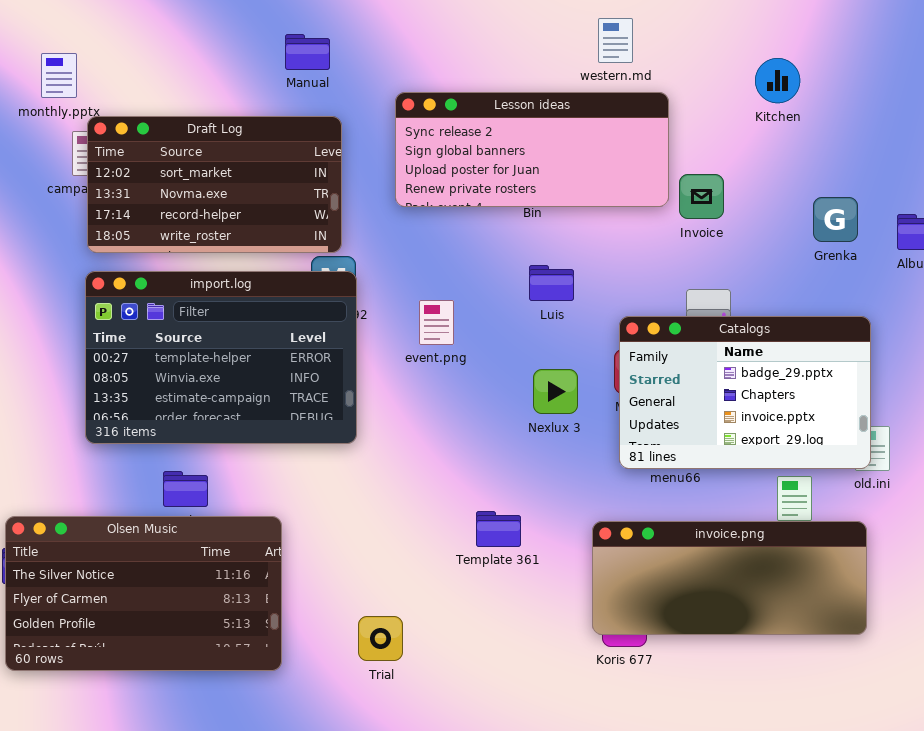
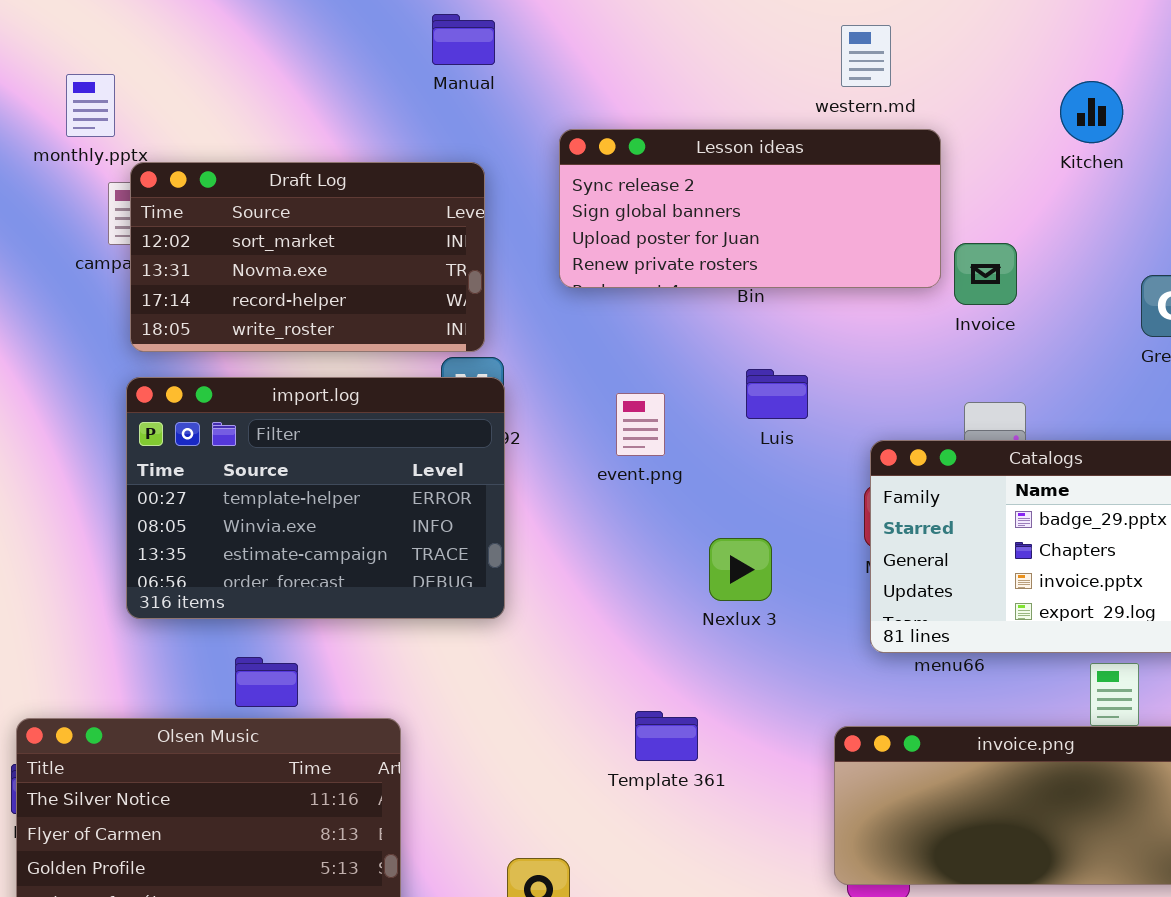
Manual: [285,34,330,70] -> [432,14,495,65], moved
event.png: [419,300,454,345] -> [616,393,665,456], moved
Nexlux 3: [533,369,578,414] -> [709,538,772,601], moved
Template 361: [476,511,521,547] -> [635,711,698,761], moved

